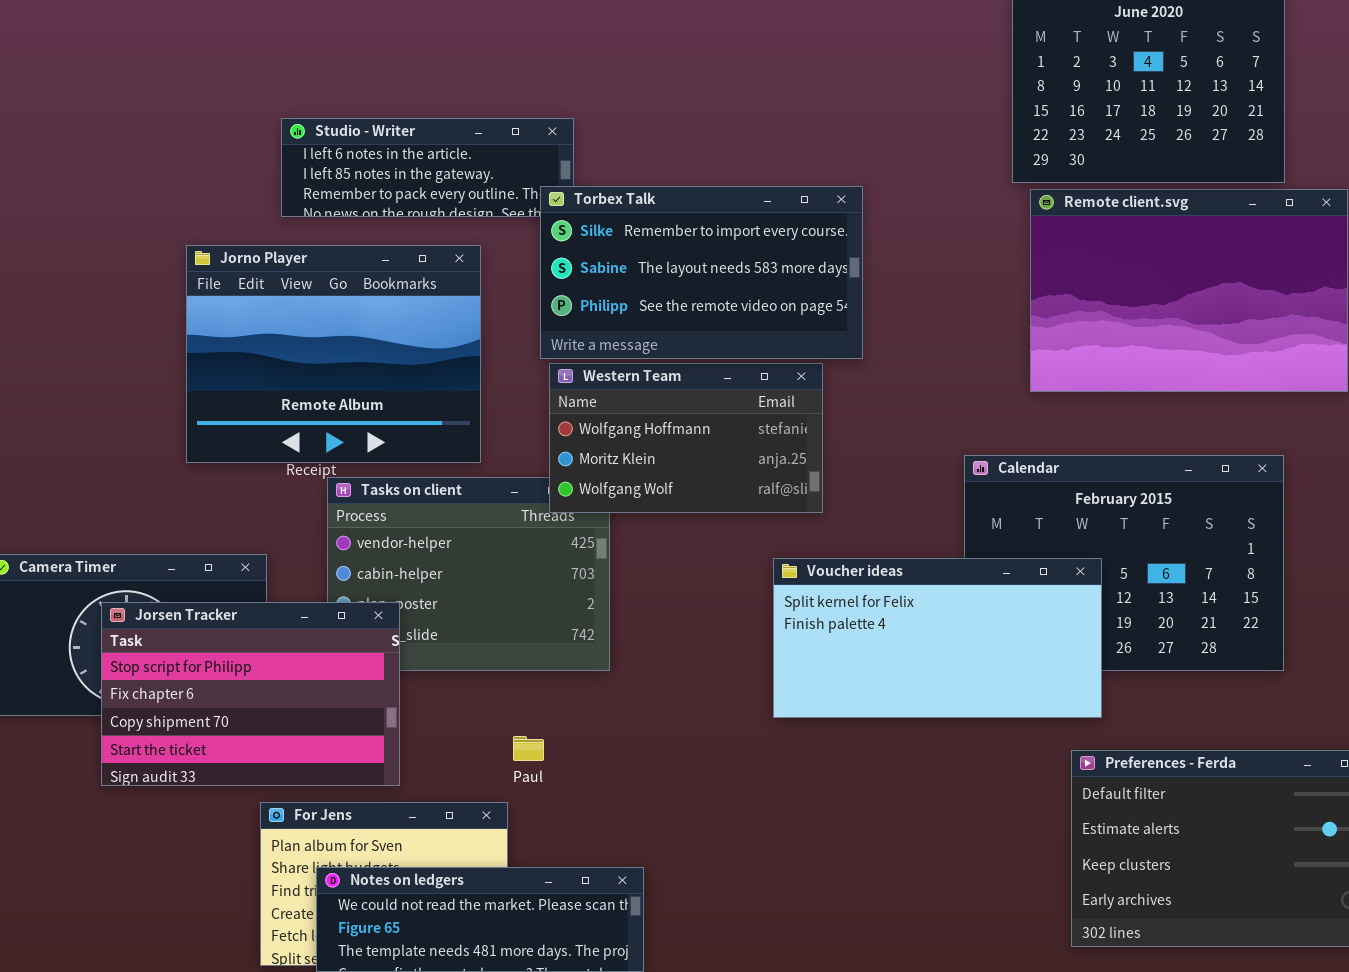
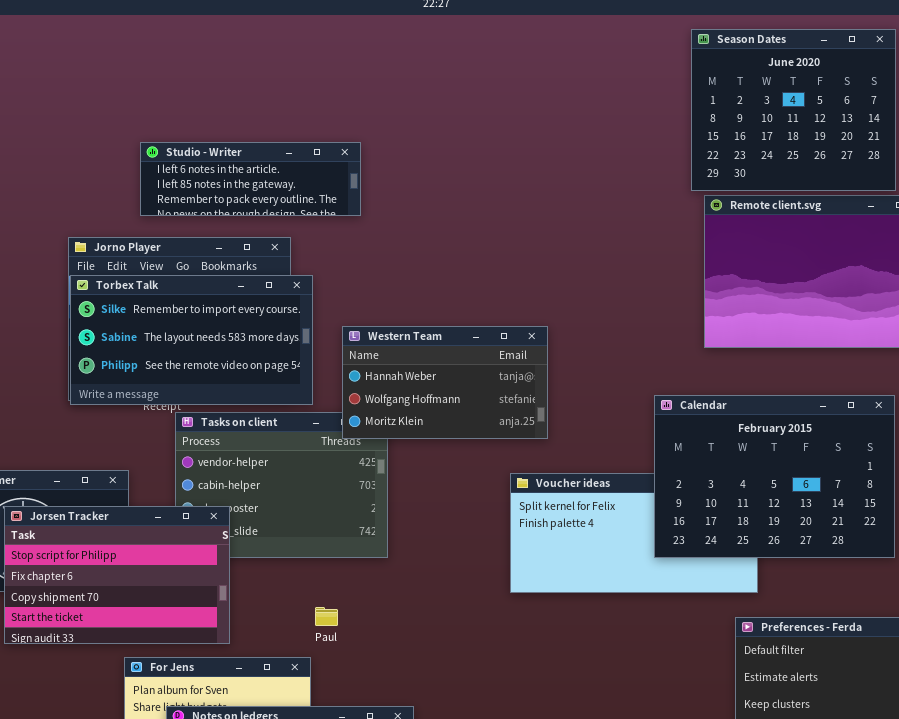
Torbex Talk: [540,186,863,359] -> [70,275,313,405], moved
Western Team: [549,363,823,513] -> [342,326,548,439], scrolled up 1 row
Calendar: [964,455,1284,671] -> [654,395,895,558], raised

